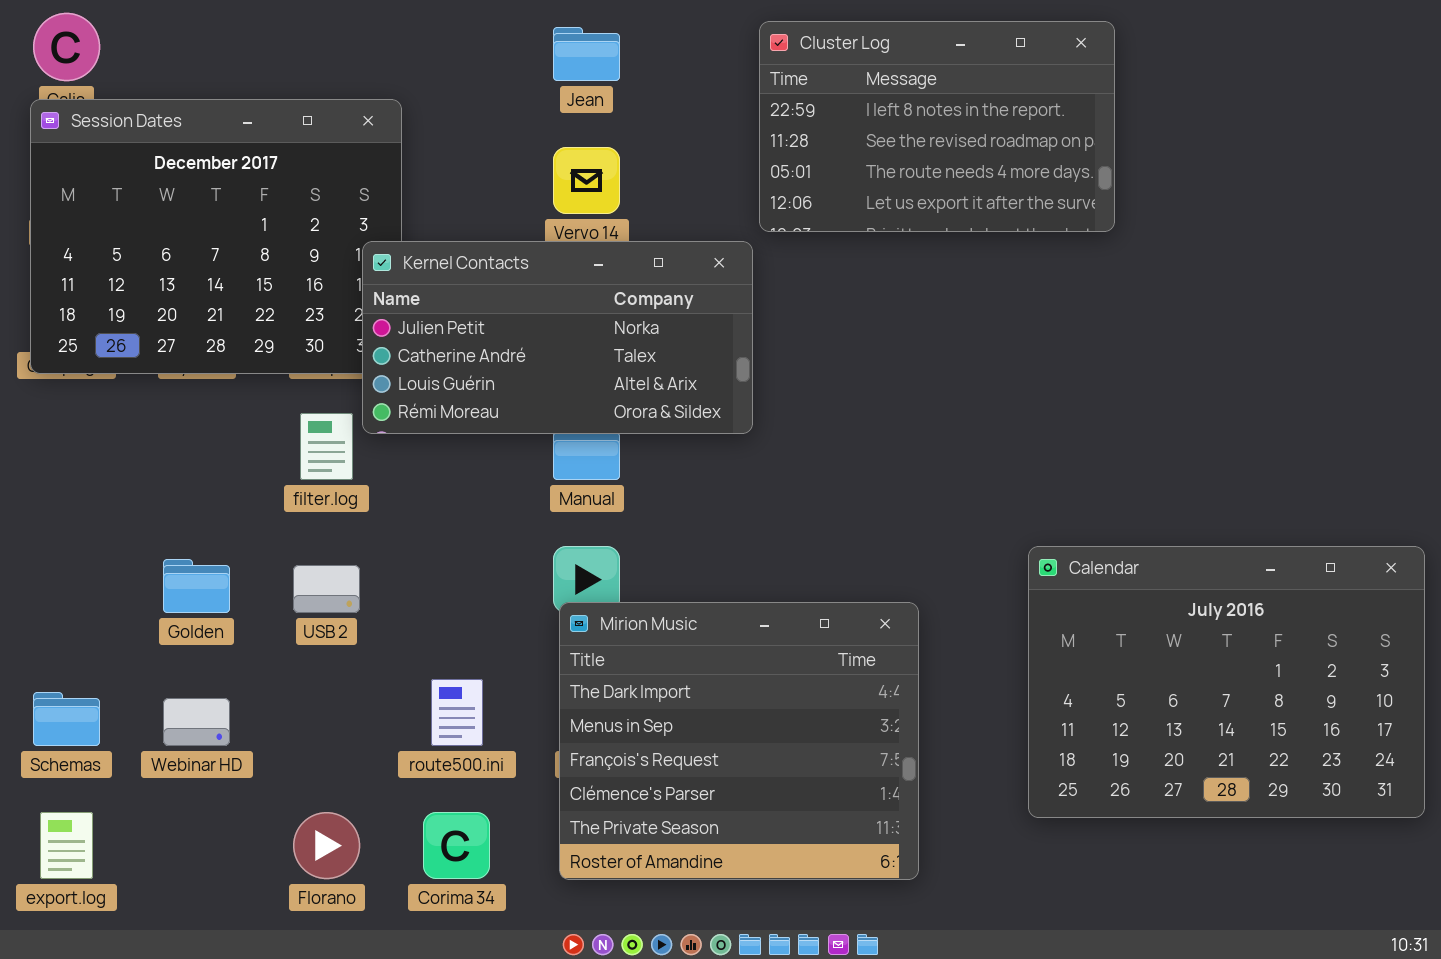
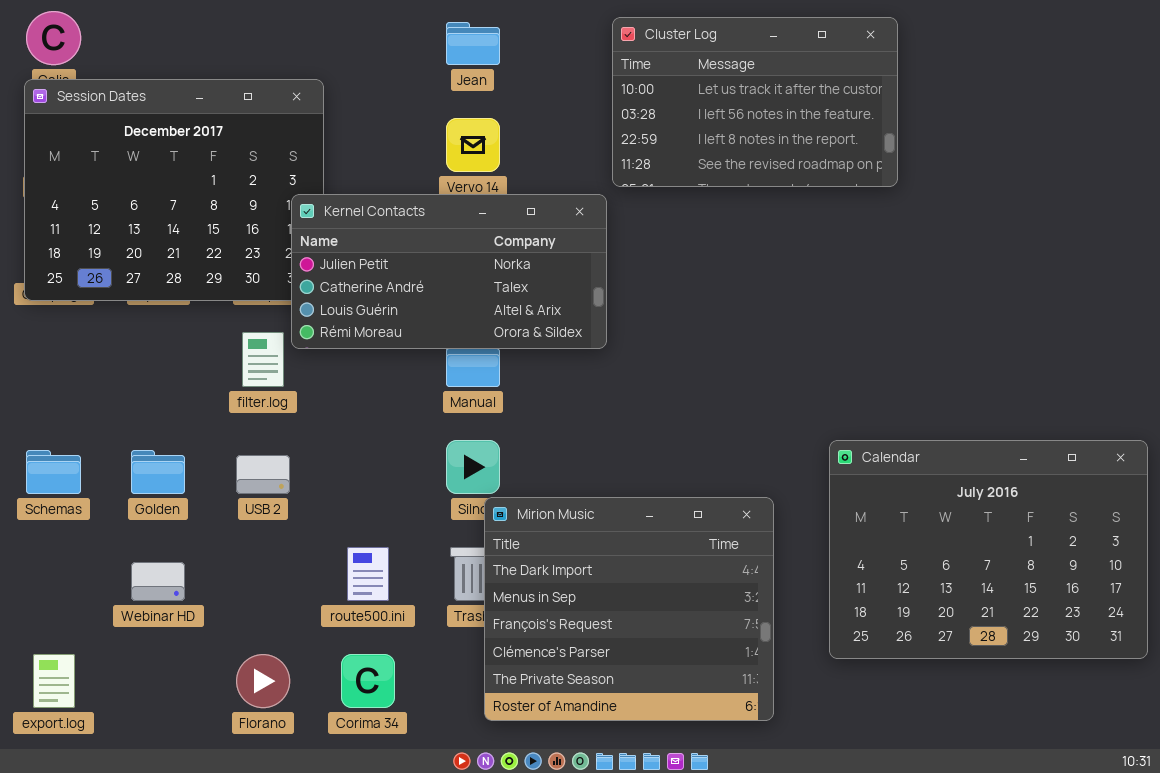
Cluster Log: [759,21,1115,232] -> [612,17,898,187], scrolled up 2 rows
Mirion Music: [559,602,919,880] -> [484,497,774,721], moved
Schemas: [33,692,100,746] -> [26,450,81,494], moved

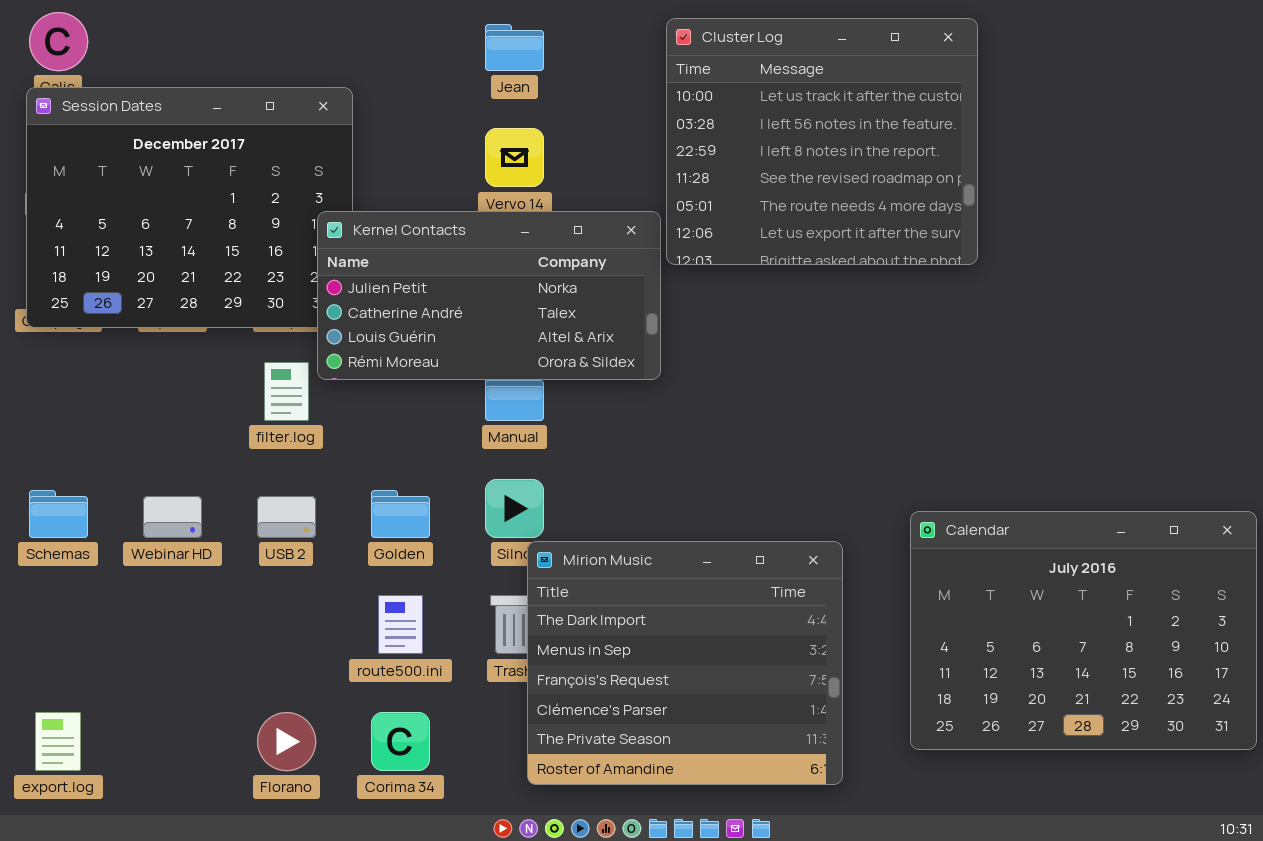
Cluster Log: [612,17,898,187] -> [666,18,978,265], resized
Calendar: [829,440,1148,659] -> [910,511,1257,750], moved
Golden: [131,450,185,494] -> [371,490,430,538], moved
Webinar HD: [131,562,185,601] -> [143,496,202,538], moved

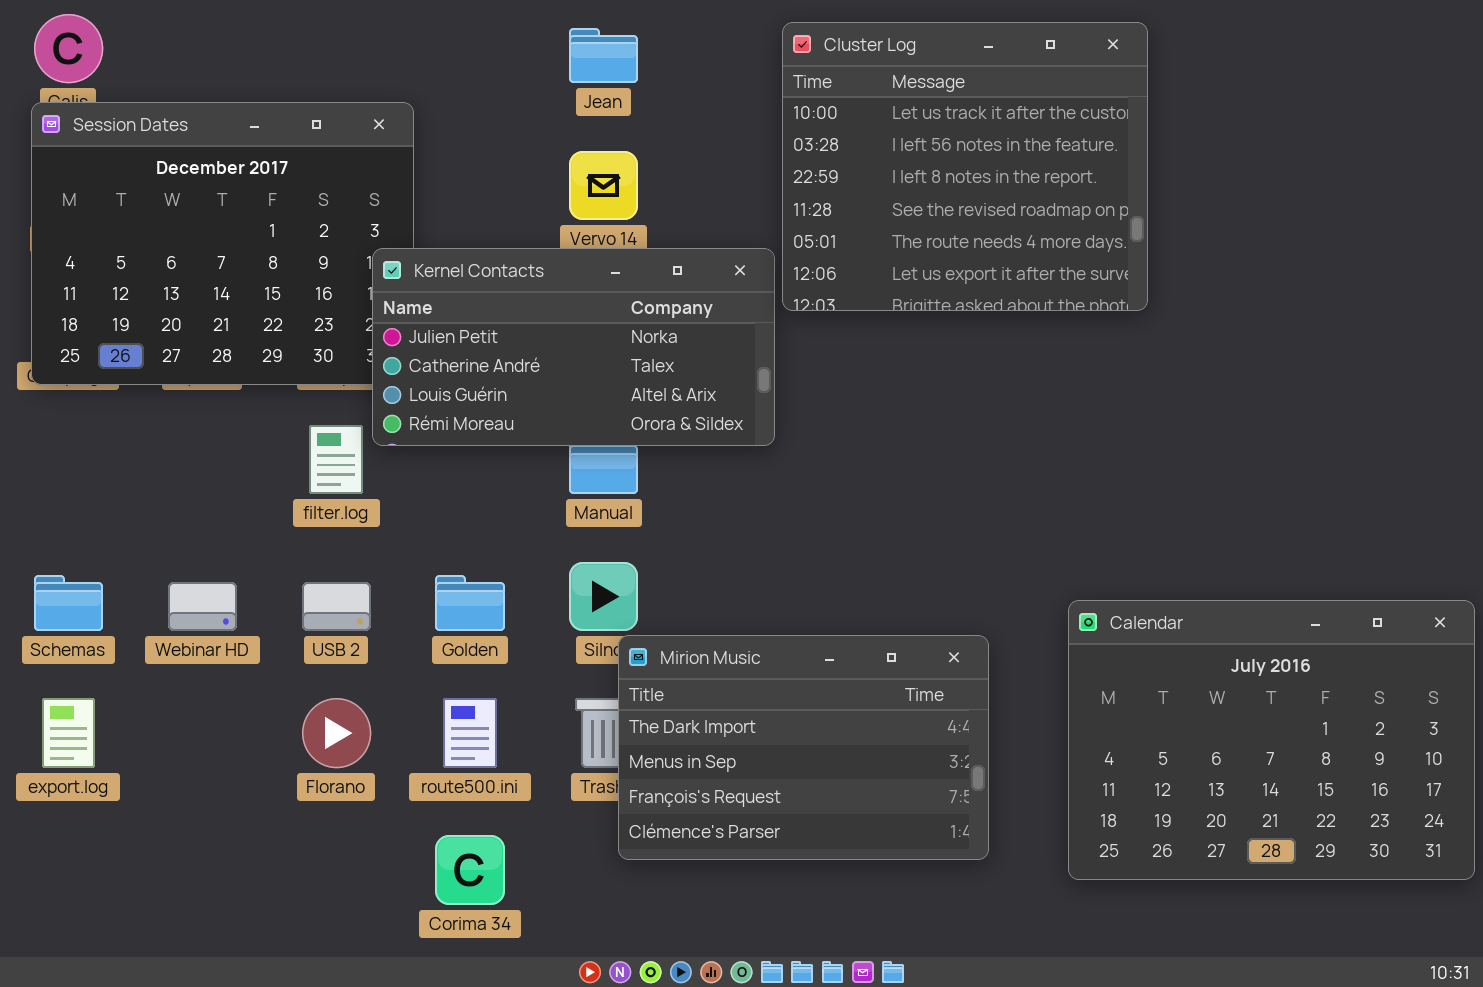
Mirion Music: [527,541,843,785] -> [618,635,989,860], resized
export.log: [35,712,81,771] -> [42,698,95,768], moved
Florano: [257,712,316,771] -> [302,698,371,768], moved

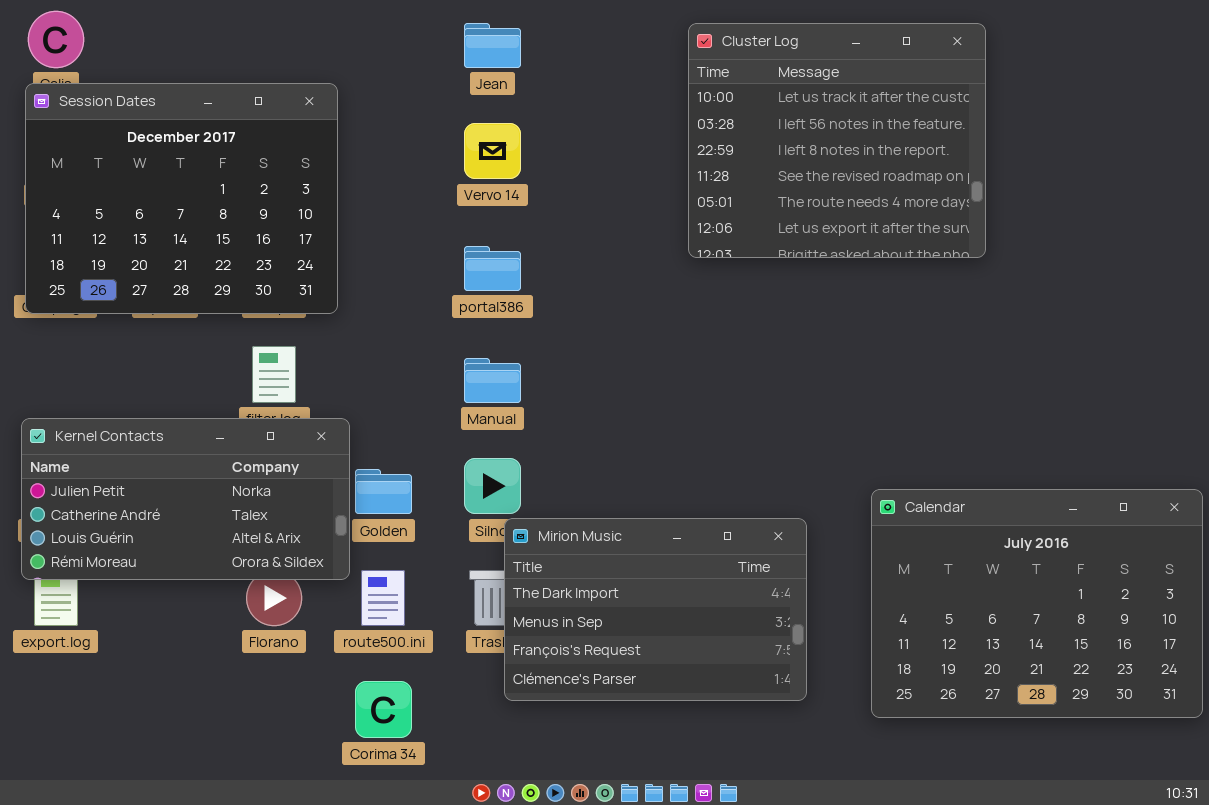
Cluster Log: [782,22,1148,311] -> [688,23,986,258], moved
Kernel Contacts: [372,248,775,446] -> [21,418,350,580], moved

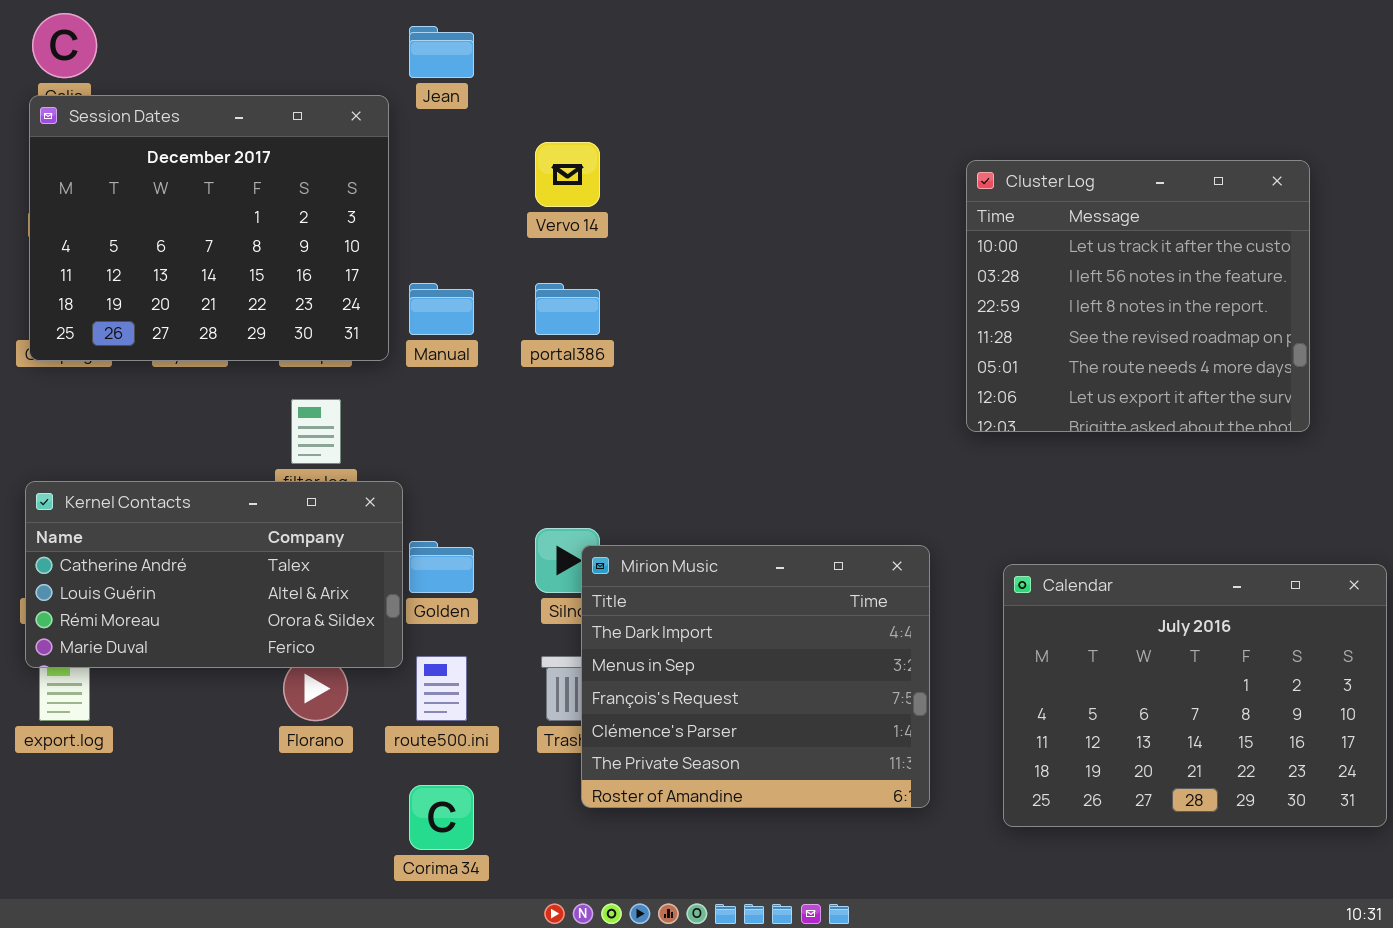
Jean: [464,23,521,68] -> [409,26,474,78], moved
Cluster Log: [688,23,986,258] -> [966,160,1310,432], moved
Manual: [464,358,521,403] -> [409,283,474,335], moved
Kernel Contacts: [21,418,350,580] -> [25,481,403,668], scrolled down 1 row
Mirion Music: [504,518,807,701] -> [581,545,930,808], resized

